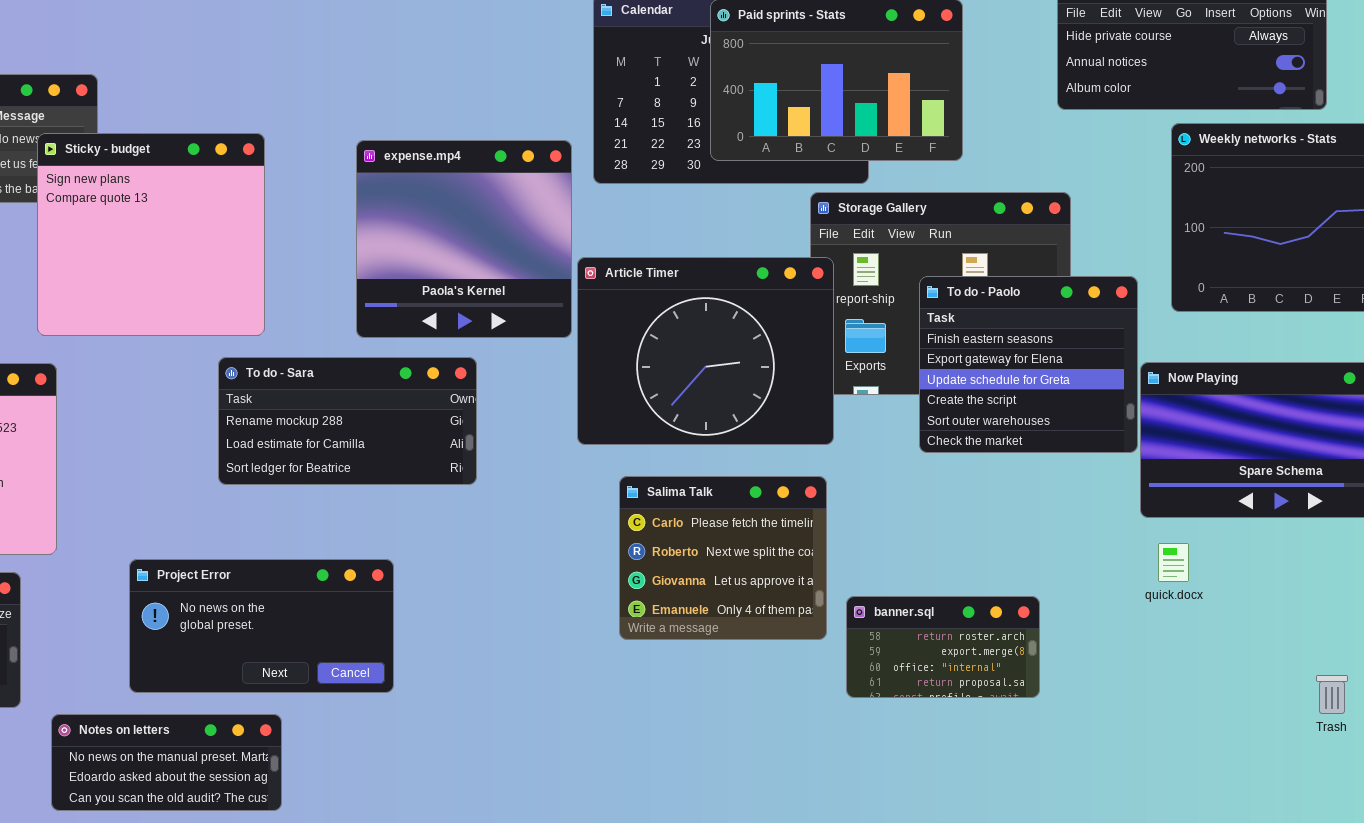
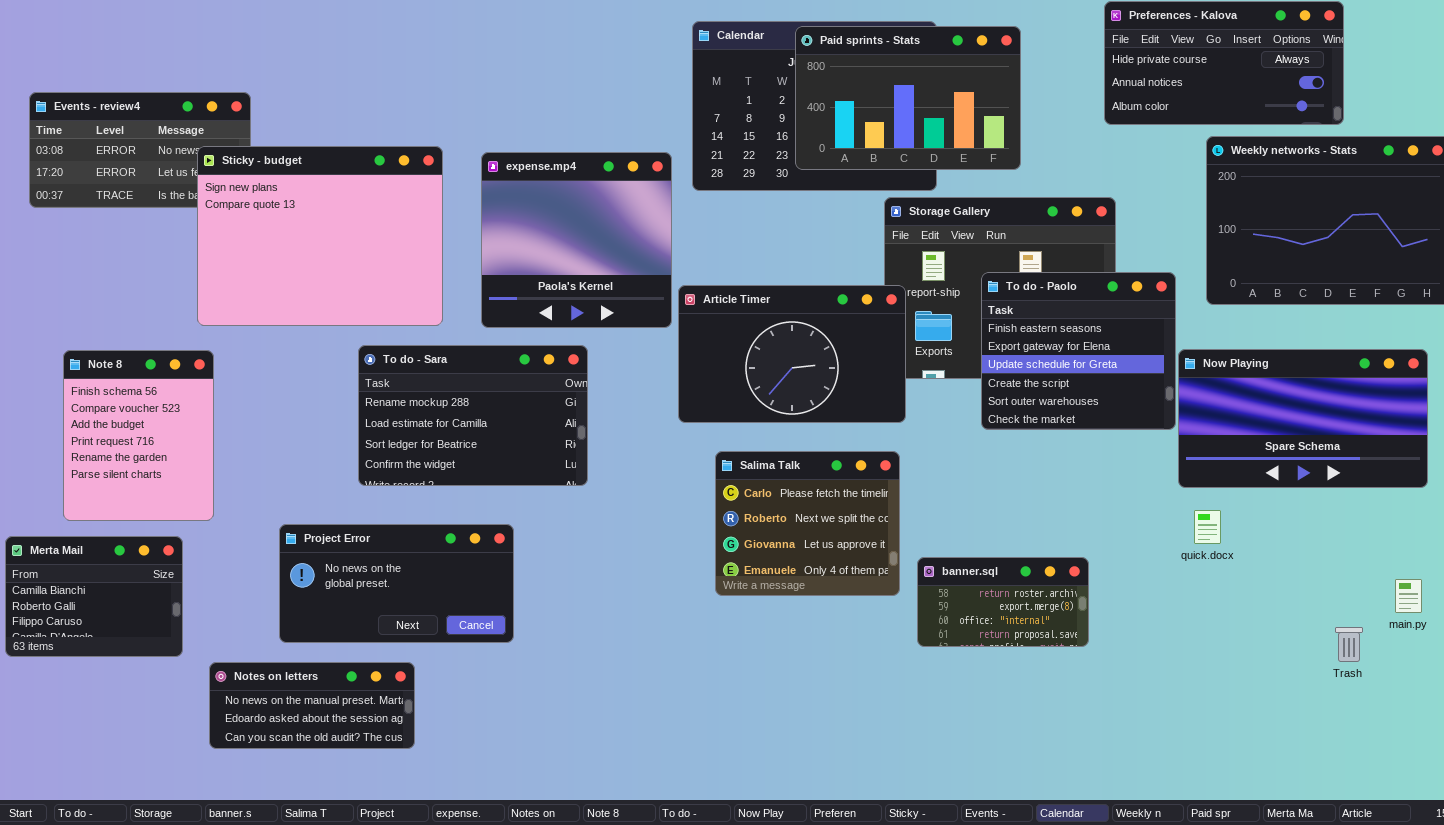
Sticky - budget: [37,133,265,336] -> [197,146,443,326], resized
Article Timer: [577,257,834,445] -> [678,285,906,423], resized
To do - Sara: [218,357,477,485] -> [358,345,588,486], resized

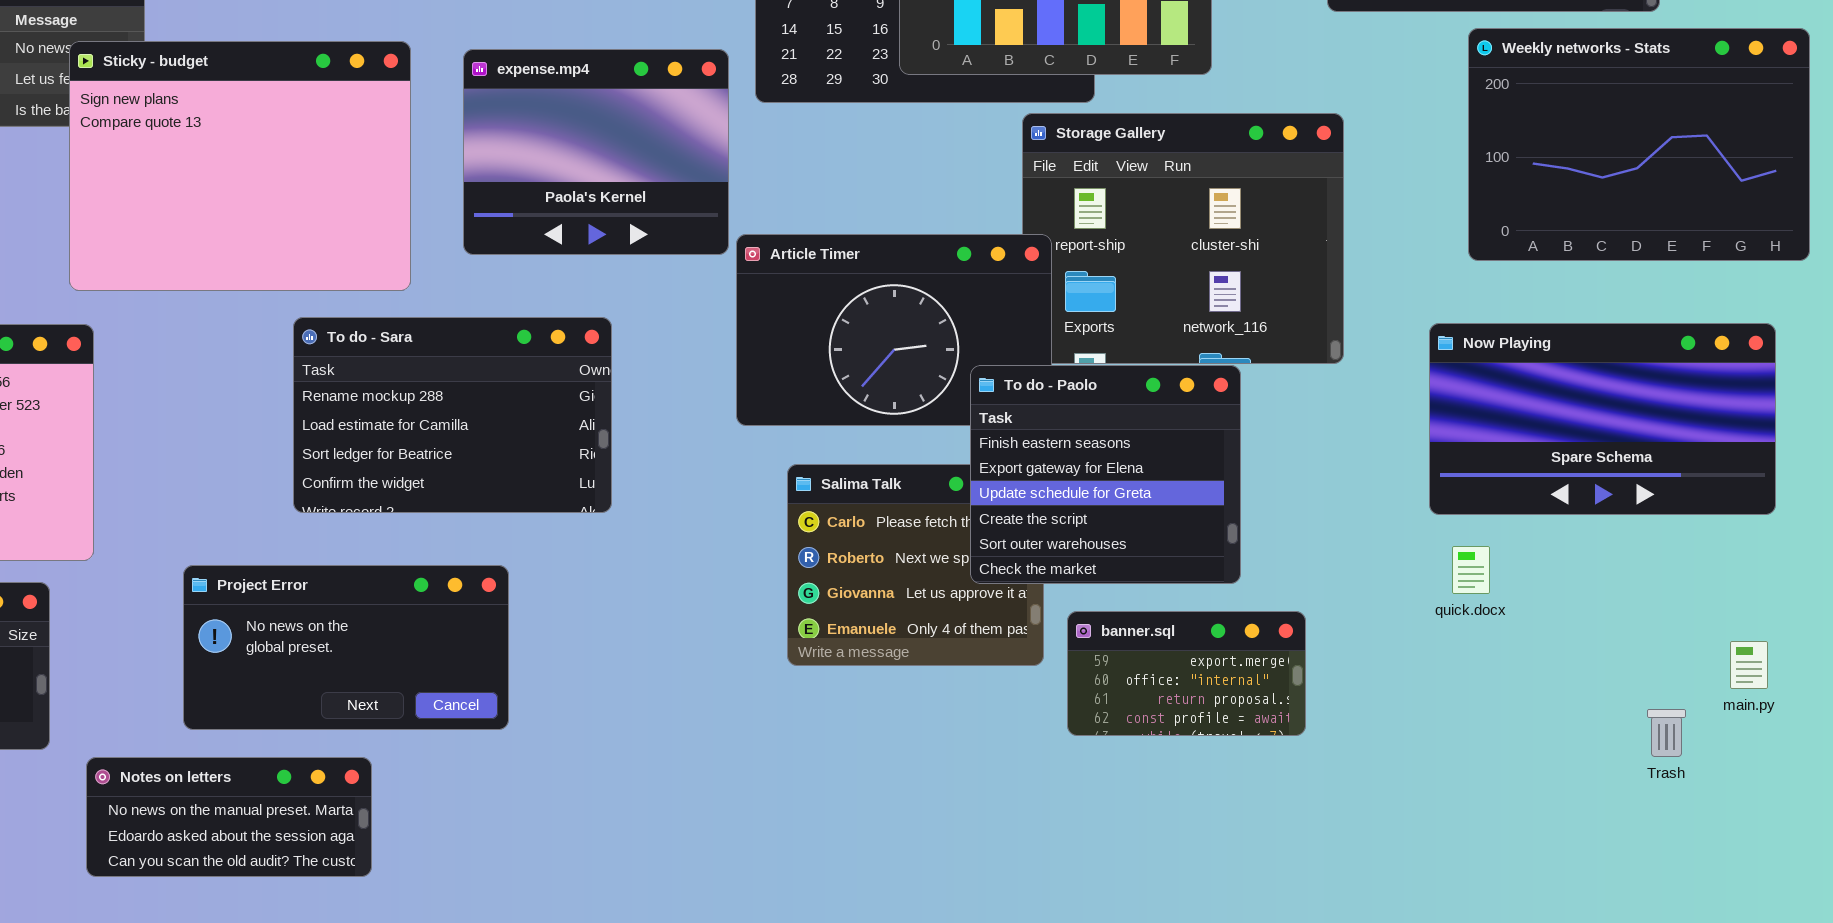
expense.mp4: [481,152,672,328] -> [463,49,729,255], resized
To do - Paolo: [981,272,1176,430] -> [970,365,1241,584], moved
banner.sql: [917,557,1089,647] -> [1067,611,1306,736], scrolled down 1 row

